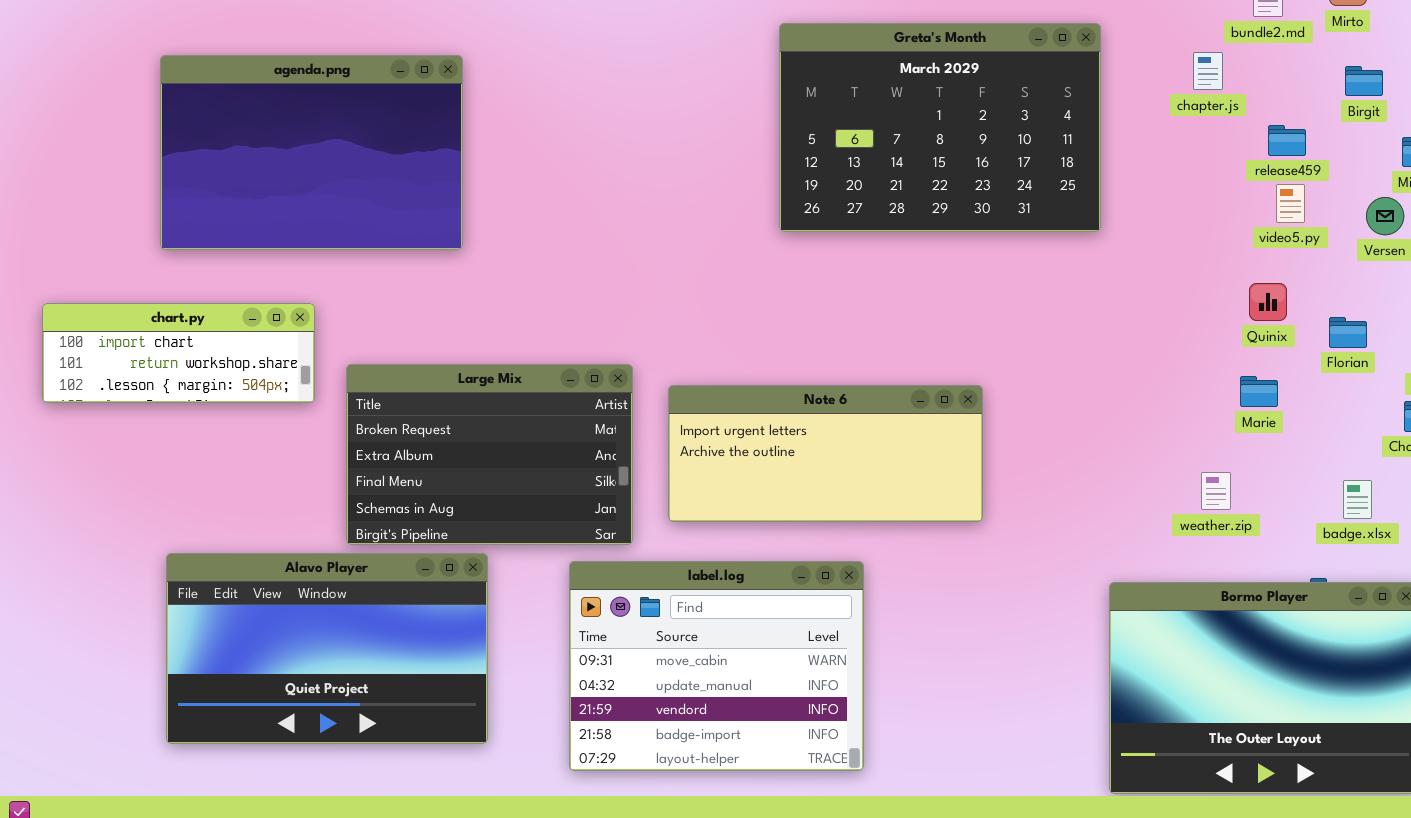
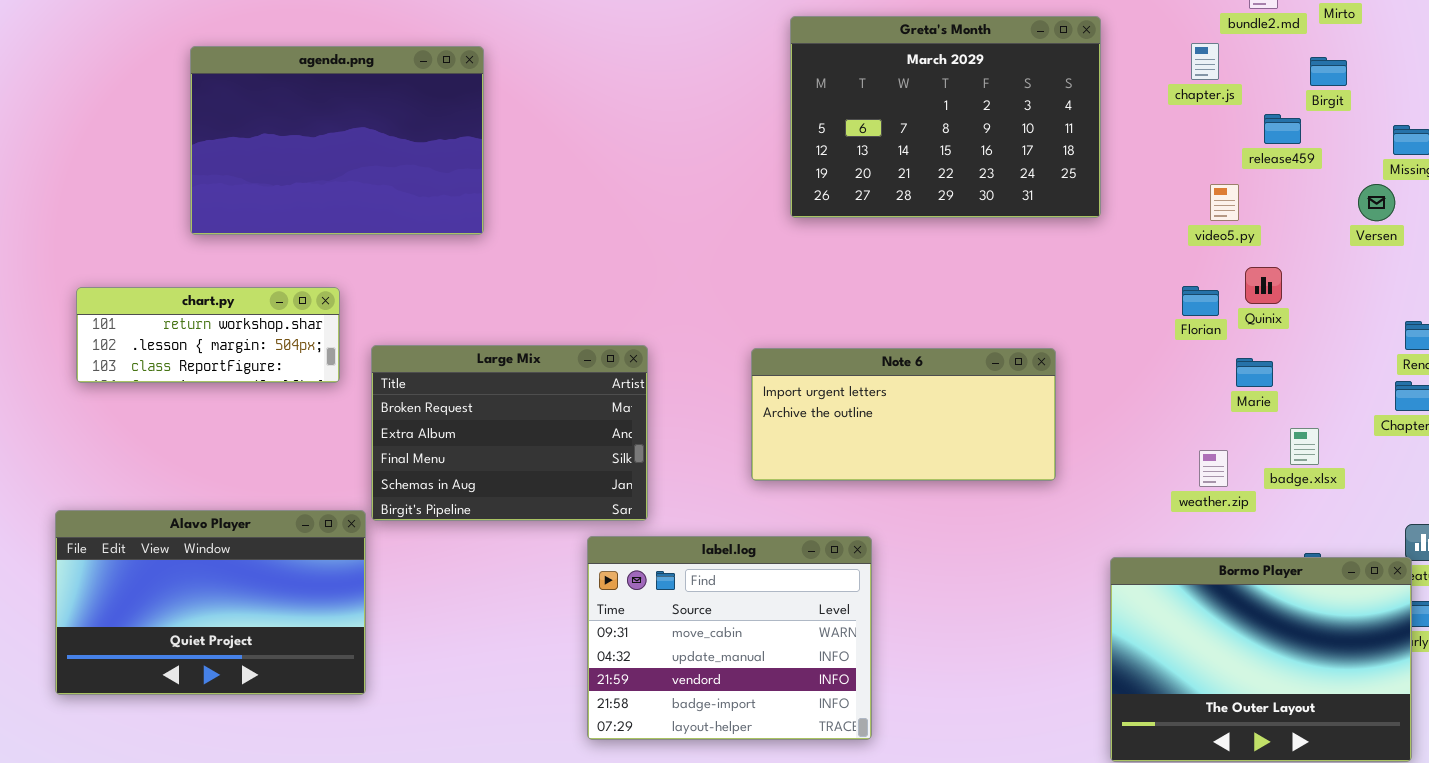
Birgit: [1345,66,1383,96] -> [1310,57,1347,86], moved
video5.py: [1276,184,1305,223] -> [1210,184,1239,221], moved
chart.py: [42,303,315,403] -> [76,287,340,383], scrolled down 1 row
Florian: [1329,317,1367,348] -> [1182,286,1219,316], moved
Note 6: [668,385,983,522] -> [751,348,1056,481], moved
badge.xlsx: [1343,480,1372,519] -> [1290,428,1319,465], moved
Alavo Player: [166,553,488,744] -> [55,510,366,695], moved

